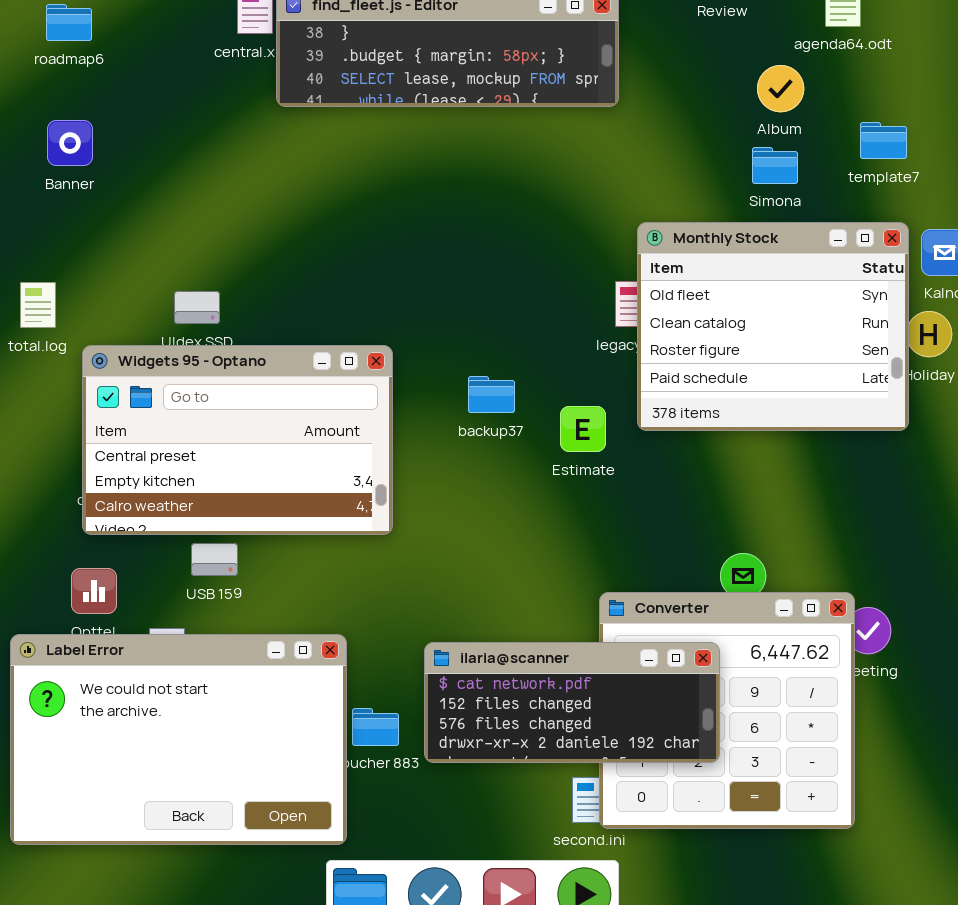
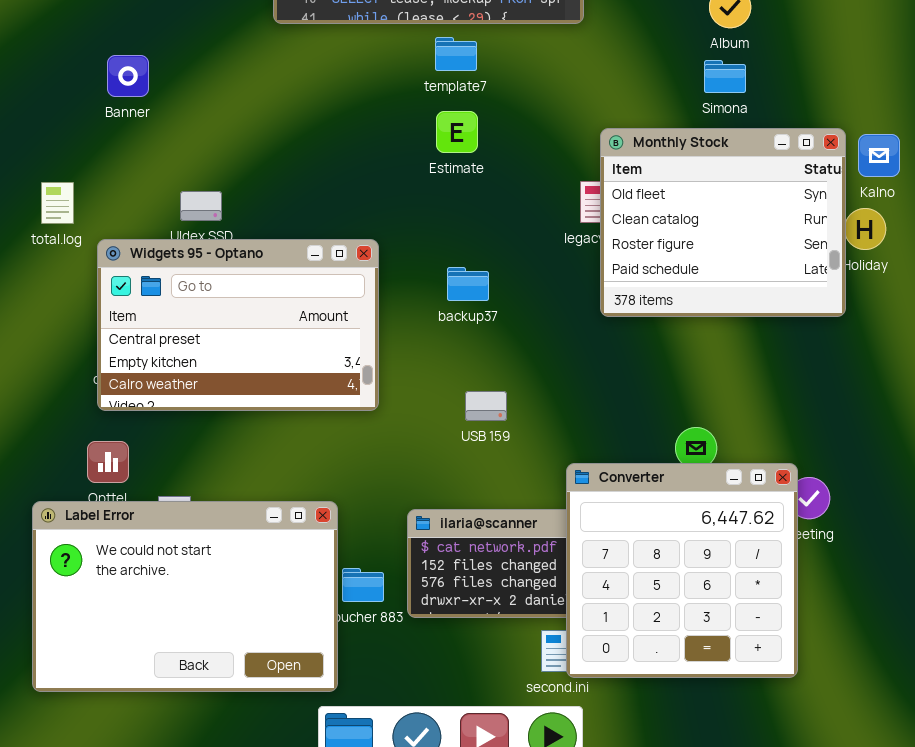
Banner: [47,120,93,166] -> [107,55,149,97], moved
template7: [860,122,907,159] -> [435,37,477,71], moved
Estimate: [560,406,606,452] -> [436,111,478,153], moved
USB 159: [191,543,238,576] -> [465,391,507,421], moved
Converter: [599,592,855,829] -> [566,463,798,678], raised

